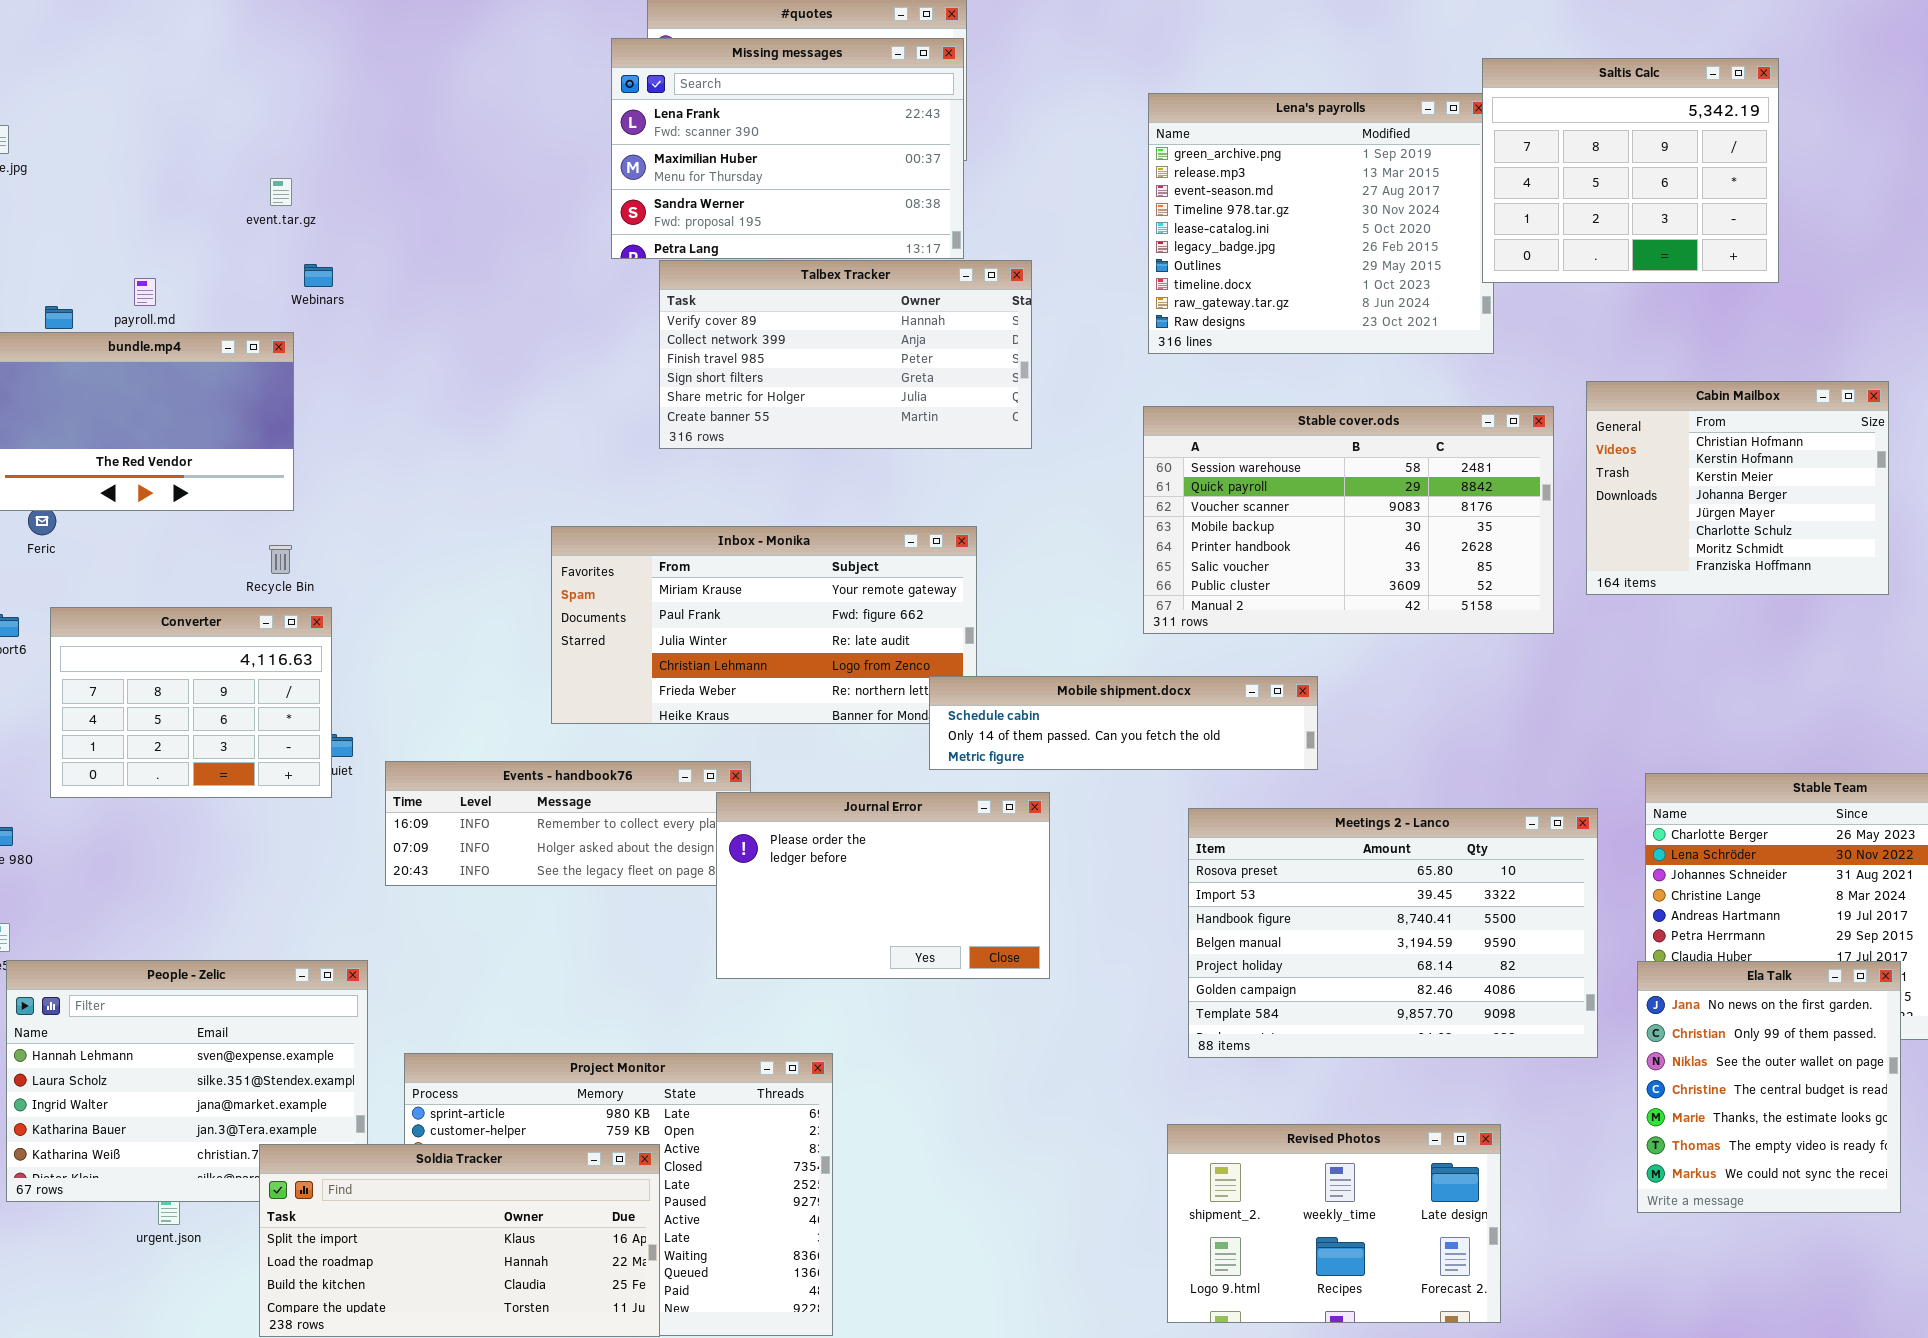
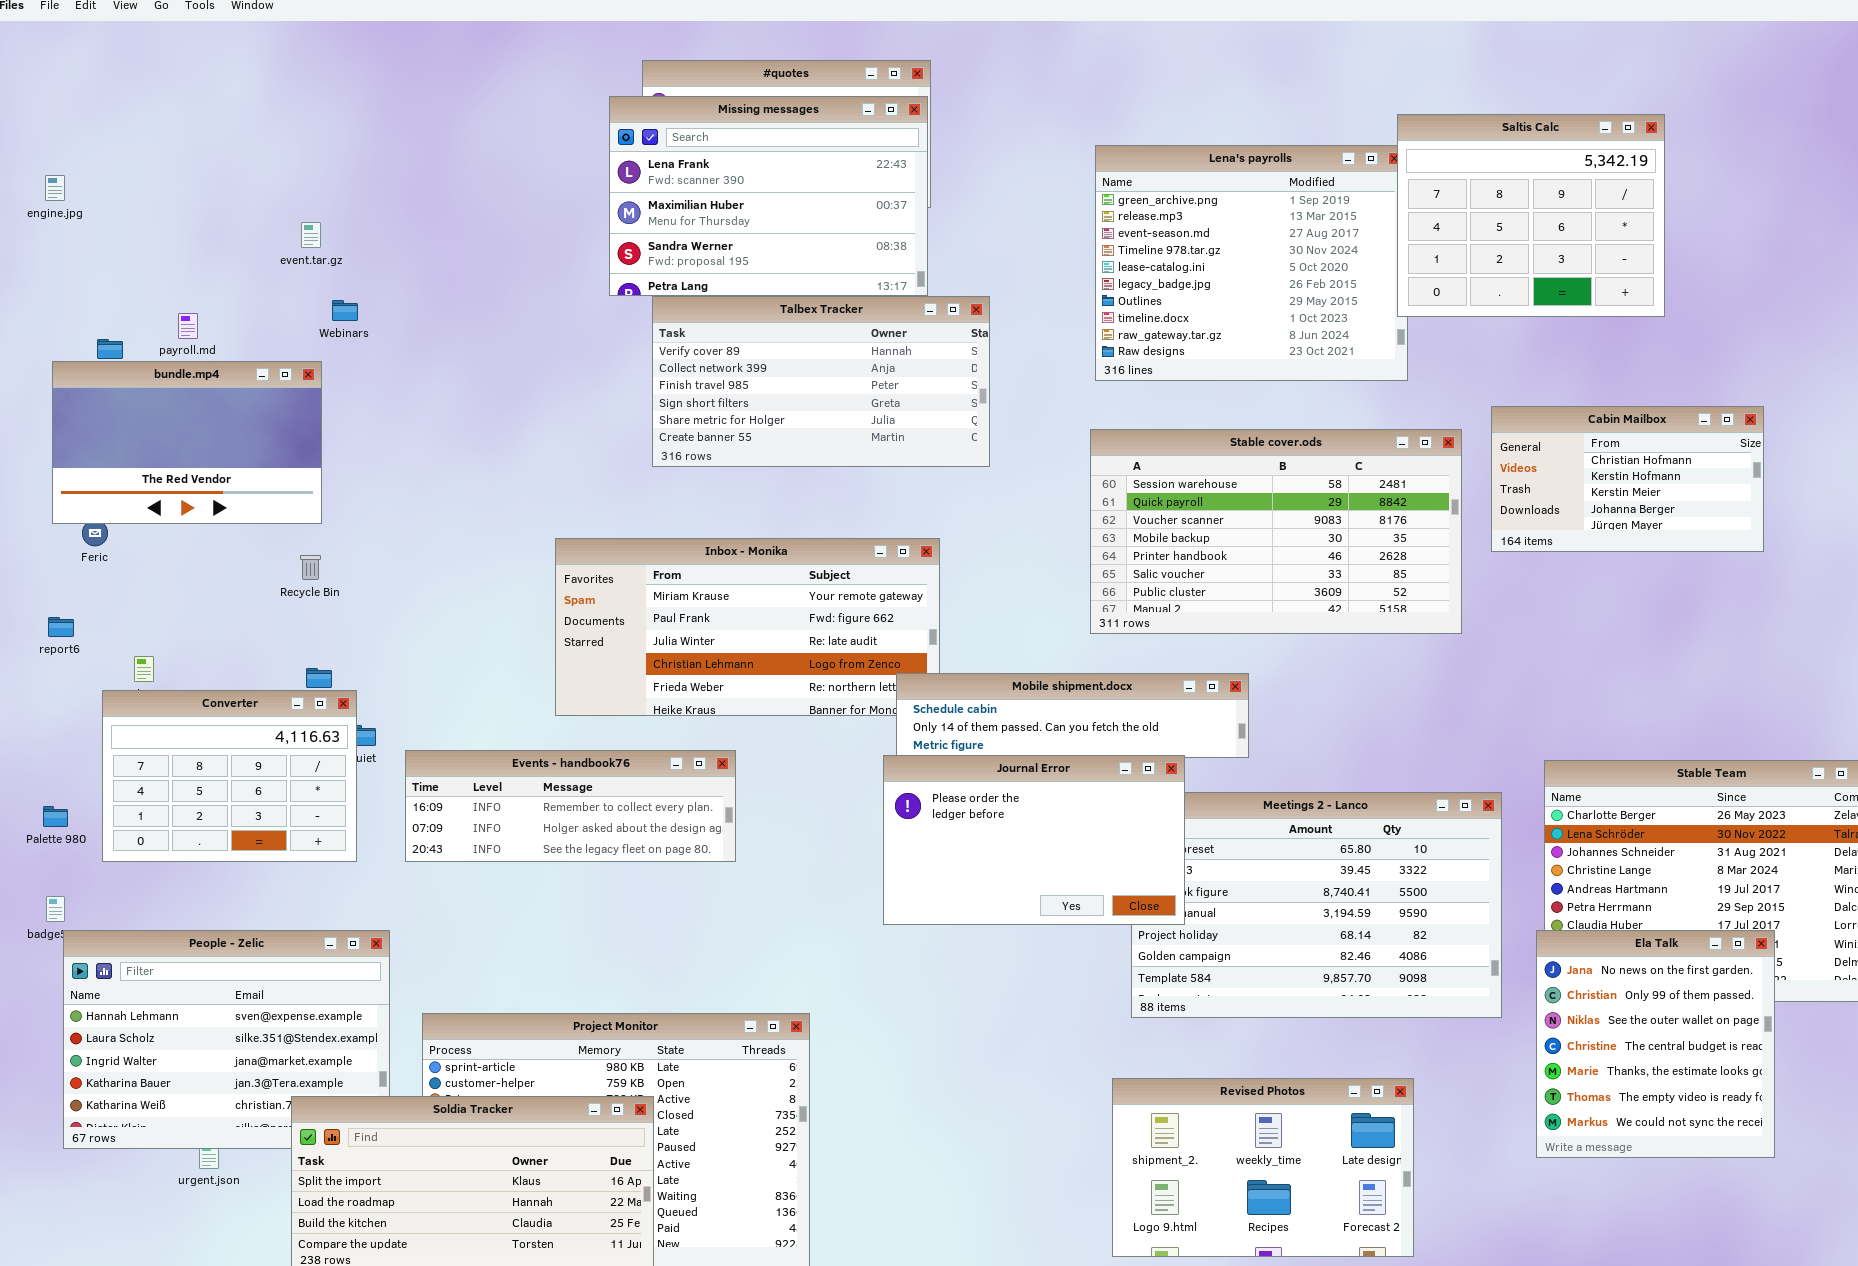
Cabin Mailbox: [1586,381,1889,595] -> [1491,406,1764,552], resized
Converter: [50,607,332,798] -> [102,690,357,862], moved
Journal Error: [716,792,1050,979] -> [883,755,1185,925], moved

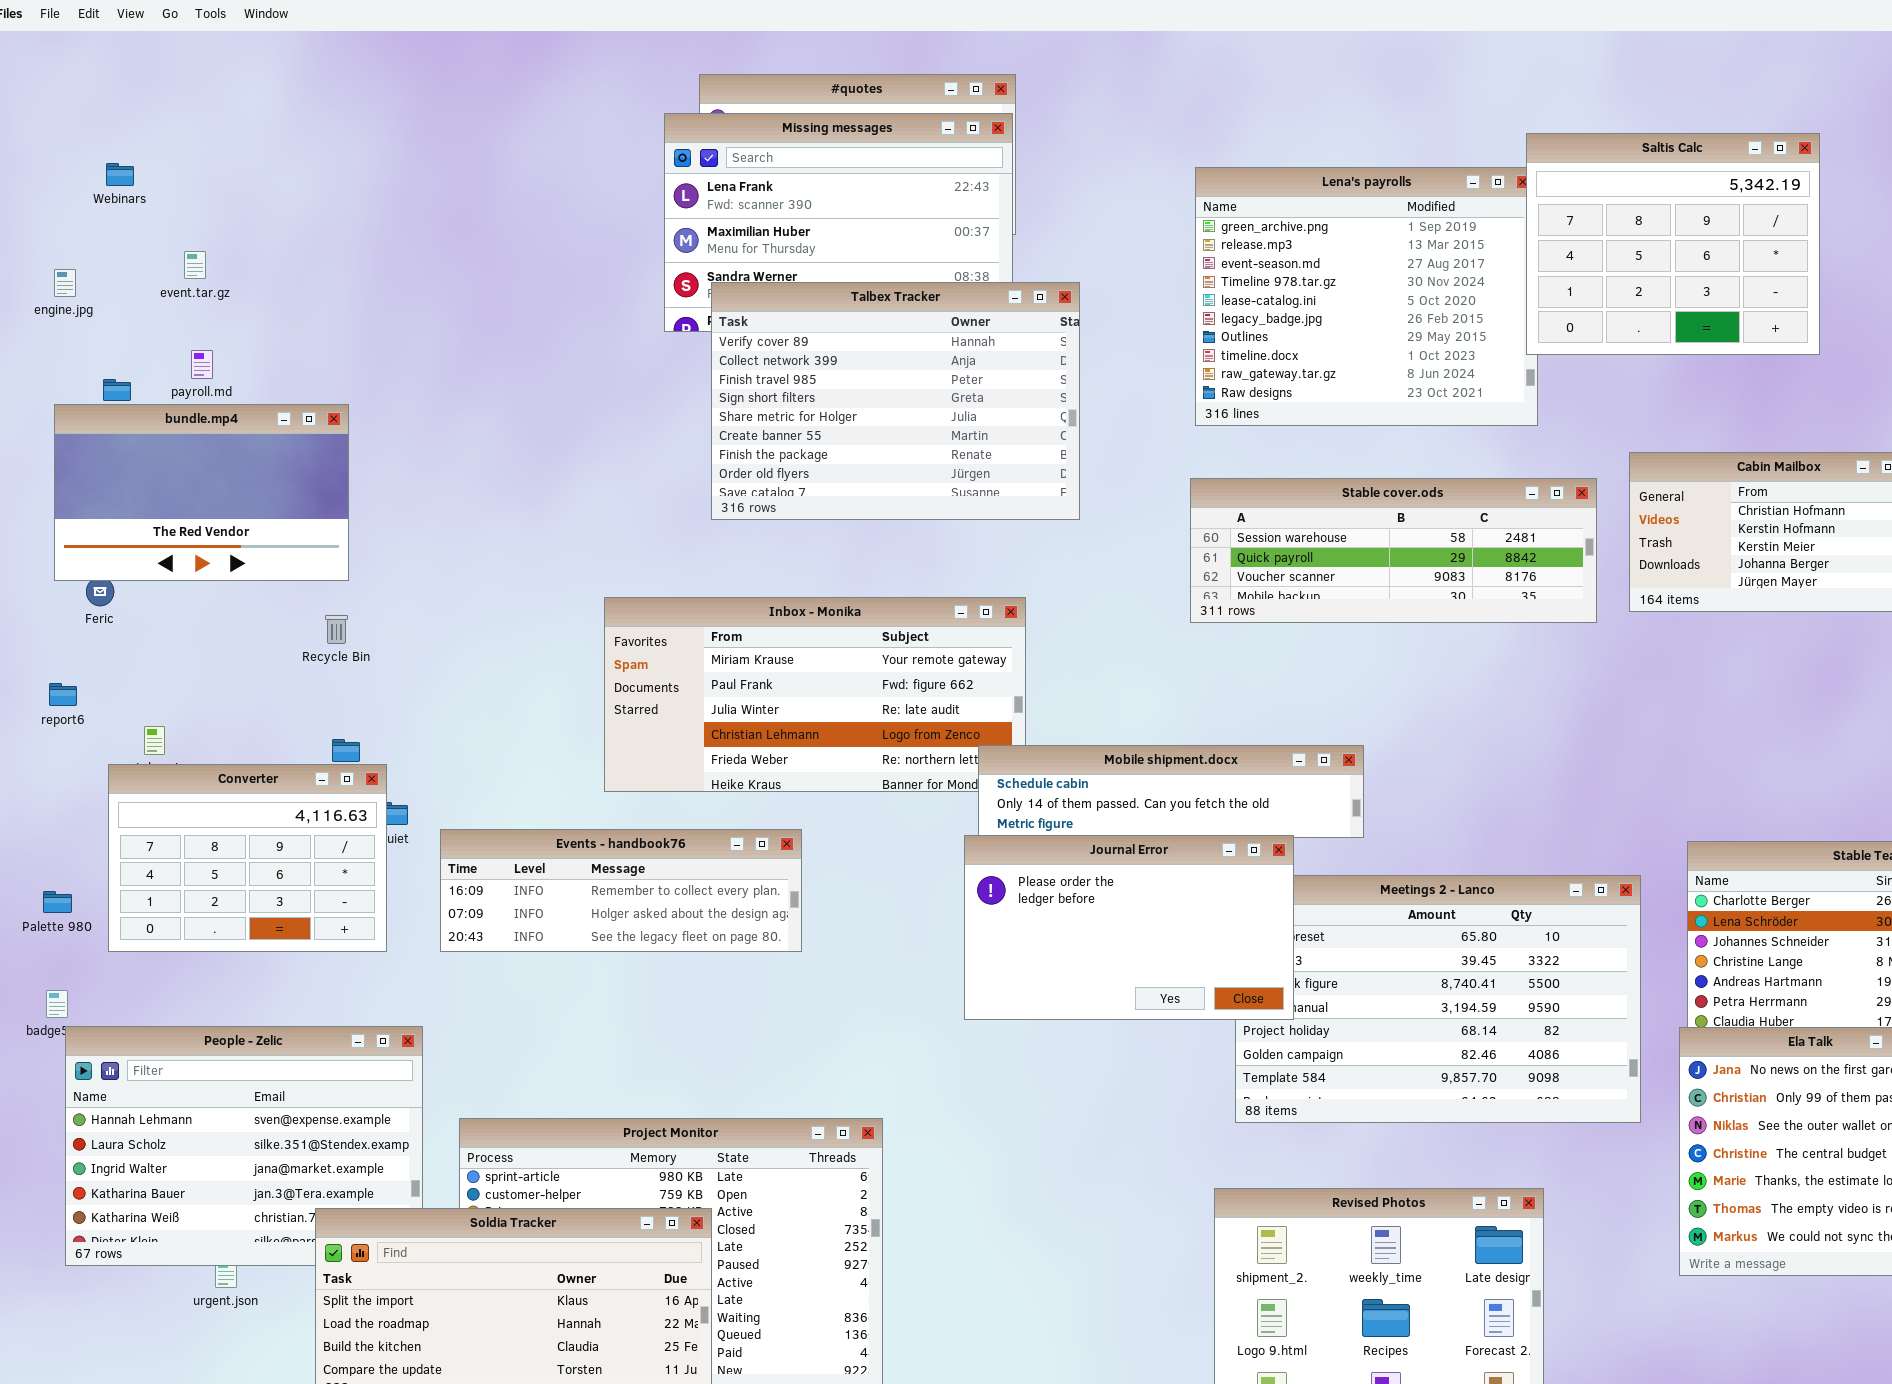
engine.jpg: [45,175,65,201] -> [54,269,76,297], moved
event.tar.gz: [301,222,321,248] -> [184,251,206,279], moved
Talbex Tracker: [652,296,990,467] -> [711,282,1080,520], resized
Webinars: [332,300,358,321] -> [106,163,134,186], moved
Stable cover.ods: [1090,429,1462,634] -> [1190,478,1597,623], resized

